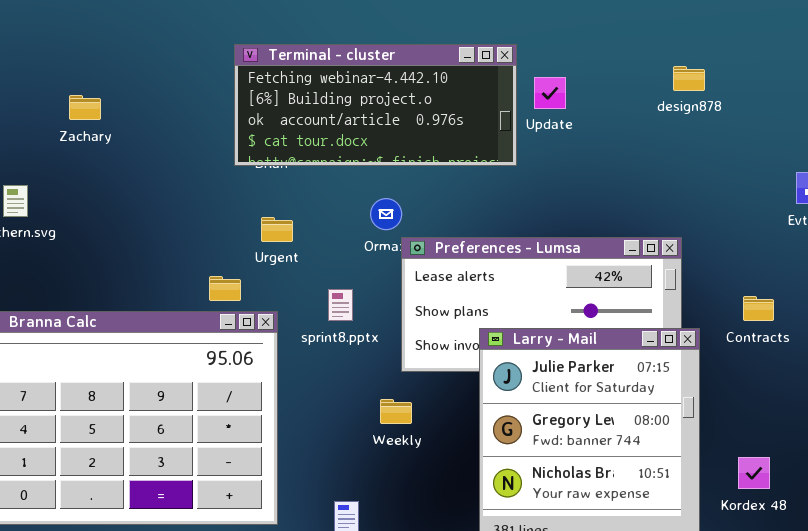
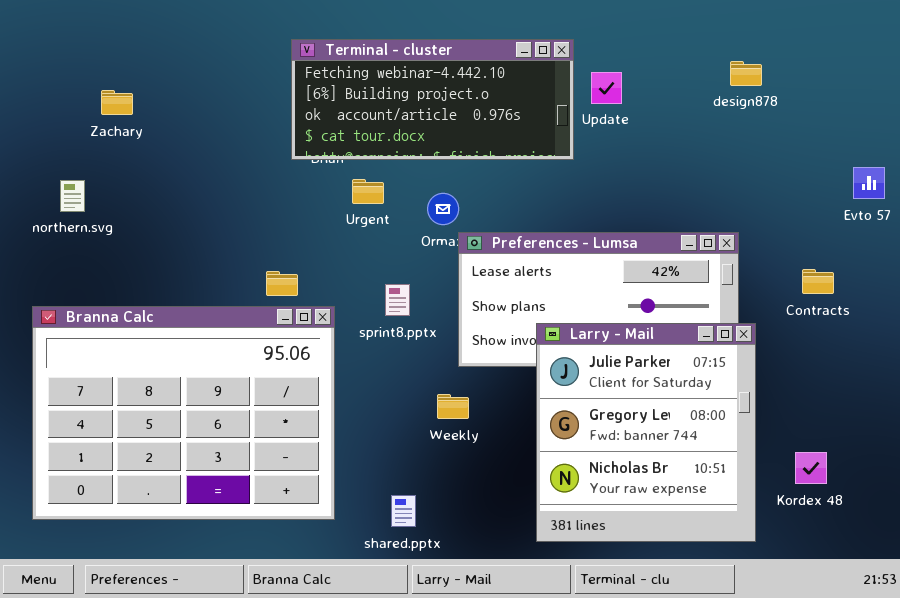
Zachary: [69,95,101,120] -> [101,90,133,115], moved
Urgent: [261,217,293,242] -> [352,179,384,204], moved
Contracts: [743,296,774,321] -> [802,269,834,294], moved

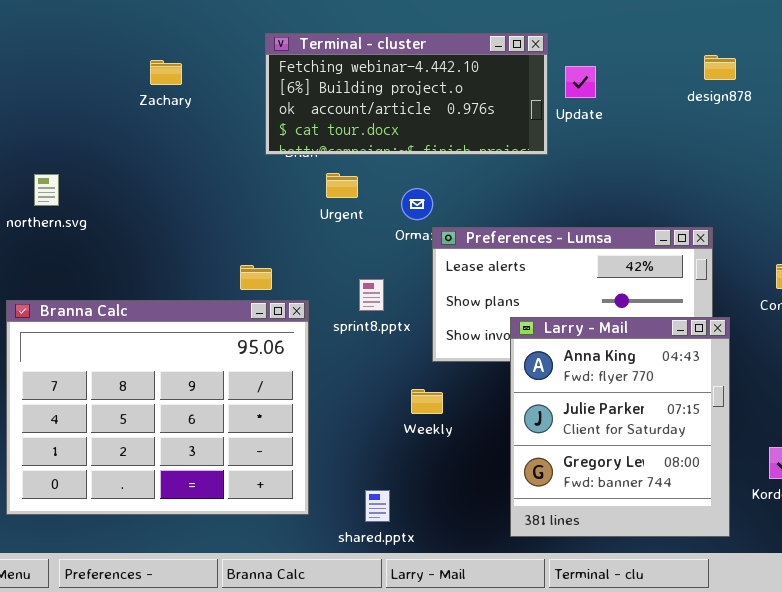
Zachary: [101,90,133,115] -> [150,60,182,85], moved
Larry - Mail: [536,323,756,542] -> [510,317,730,537], scrolled up 1 row

